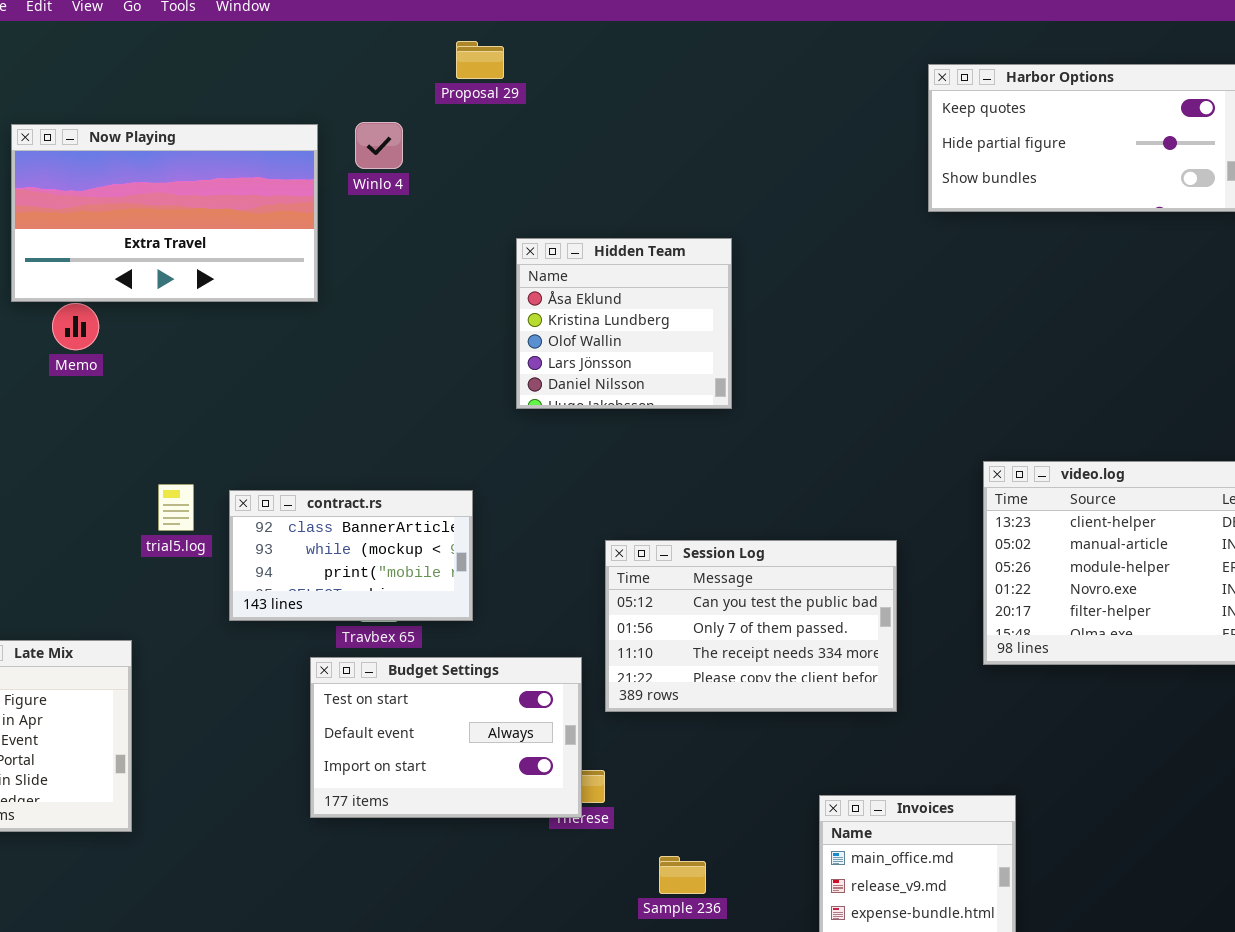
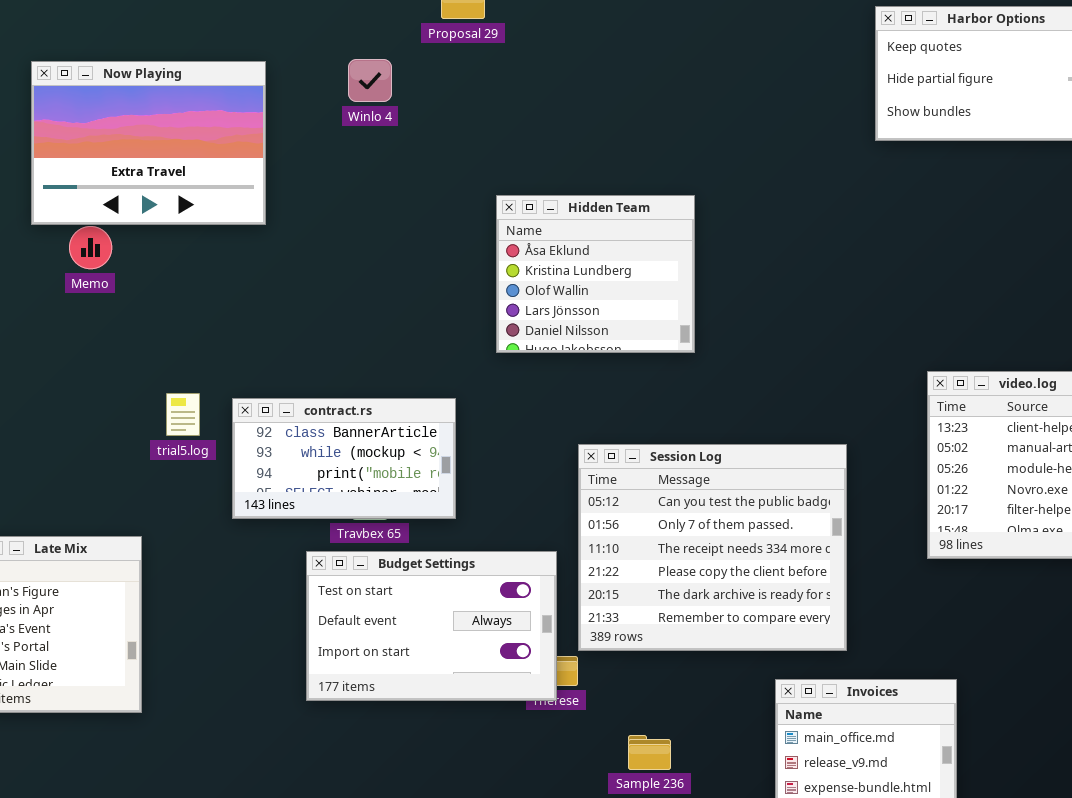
Now Playing: [11,124,318,302] -> [31,61,266,225], resized
Hidden Team: [516,238,732,409] -> [496,195,695,353], moved
Session Log: [605,540,897,712] -> [578,444,847,651], resized

